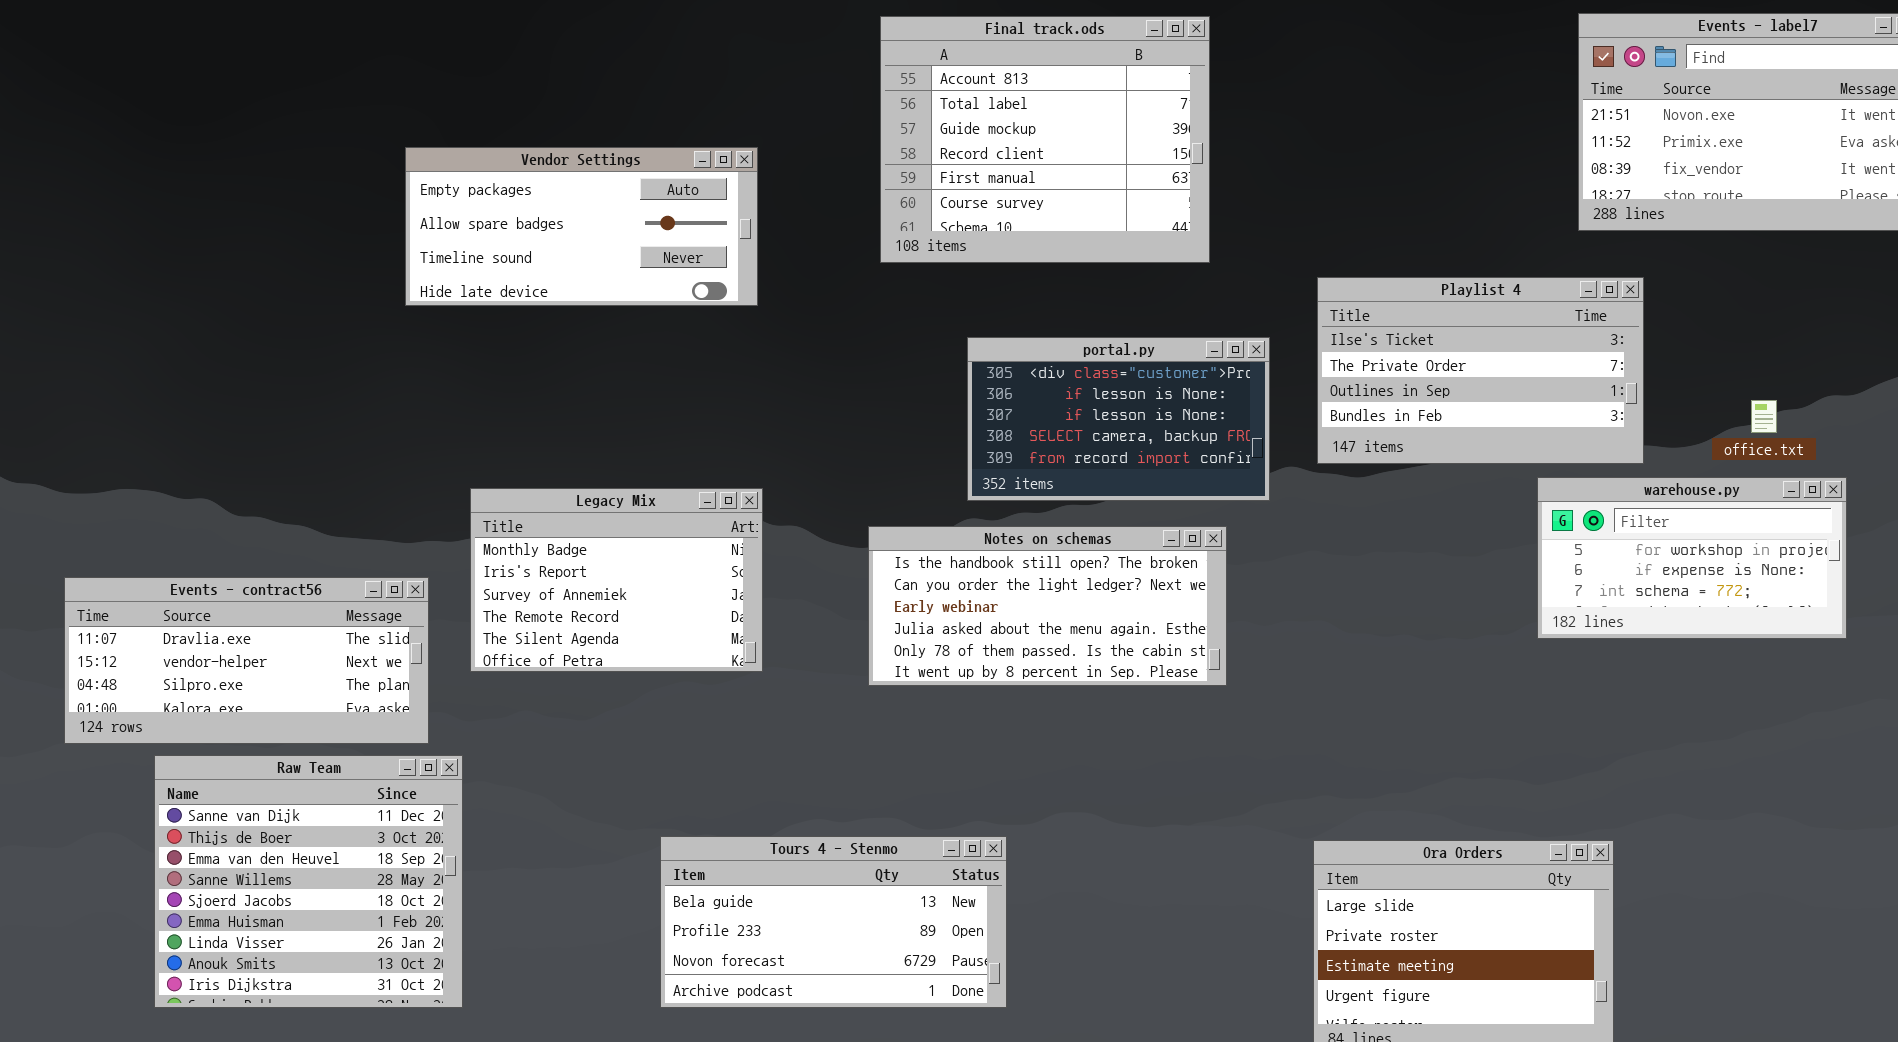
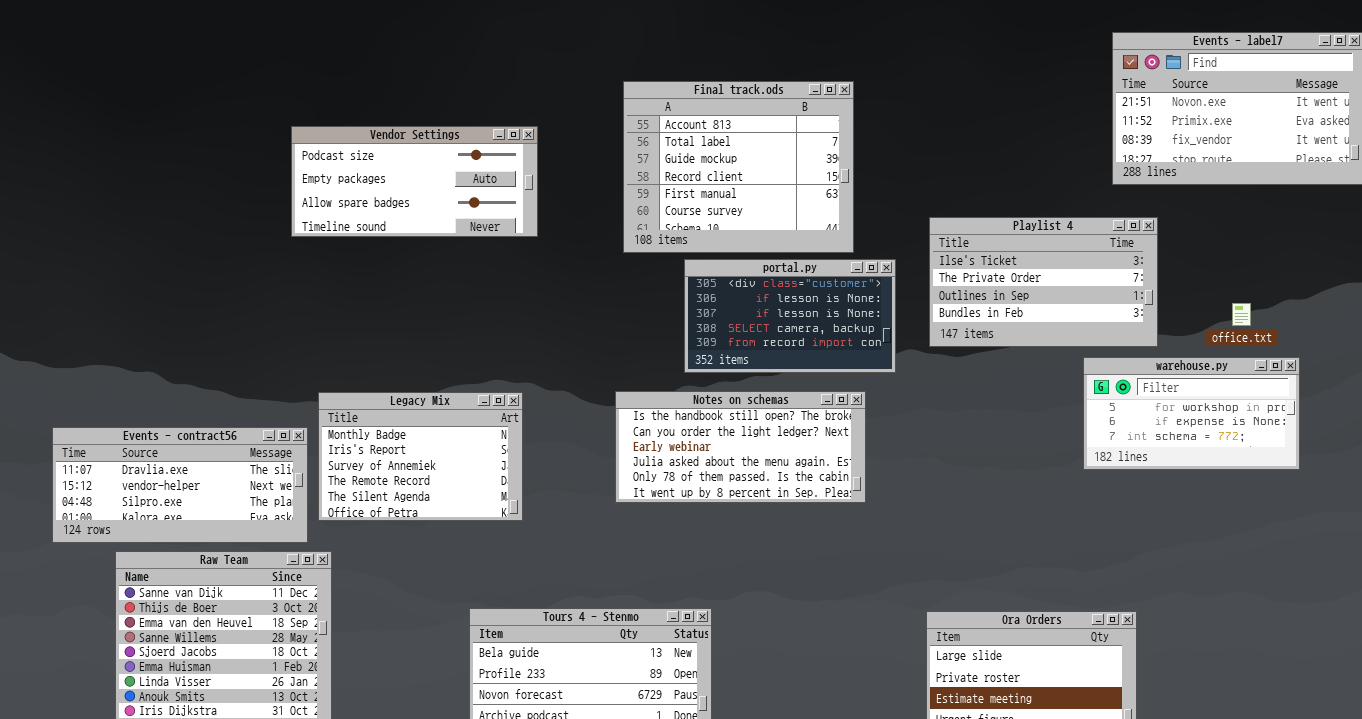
Final track.ods: [880,16,1210,263] -> [623,81,854,253], moved
Vendor Settings: [405,147,758,306] -> [291,126,538,237], scrolled up 1 row
Legacy Mix: [470,488,763,672] -> [318,392,523,521], moved

